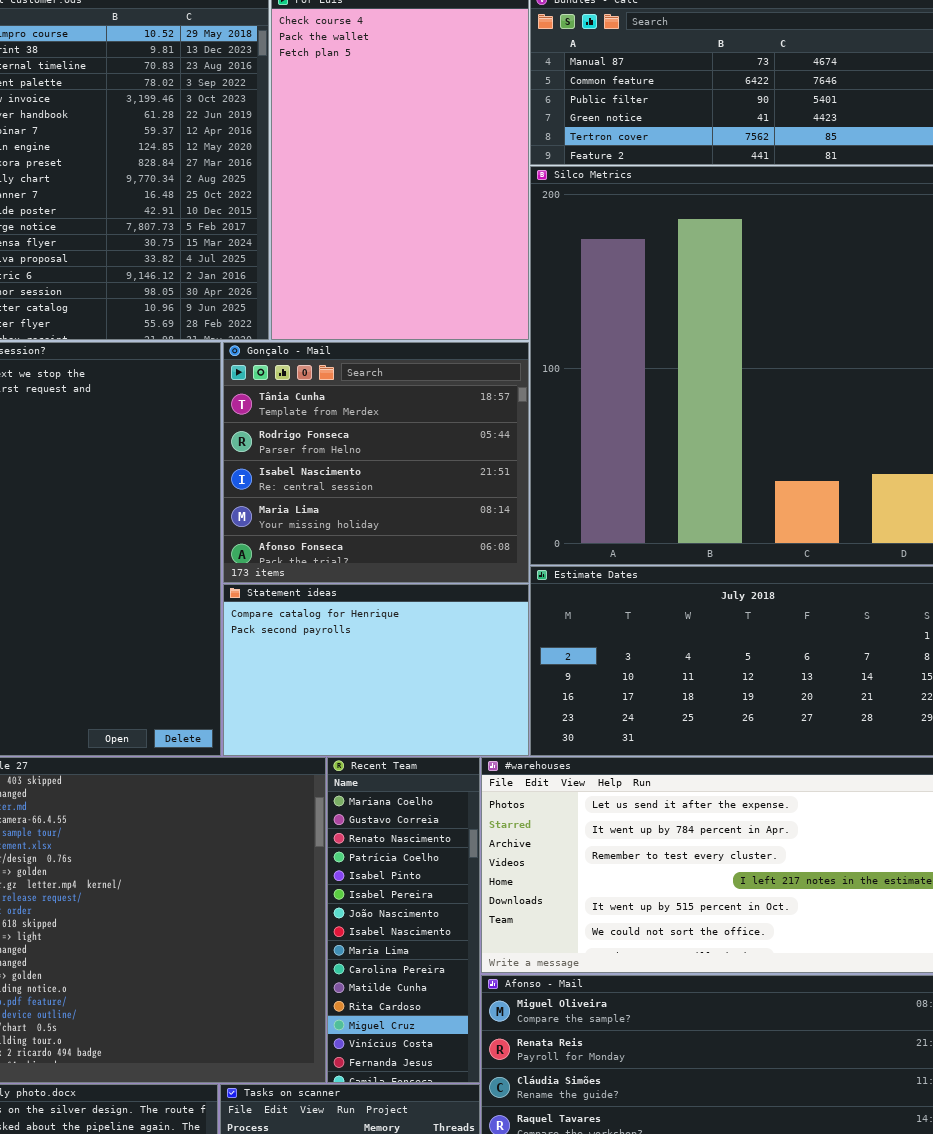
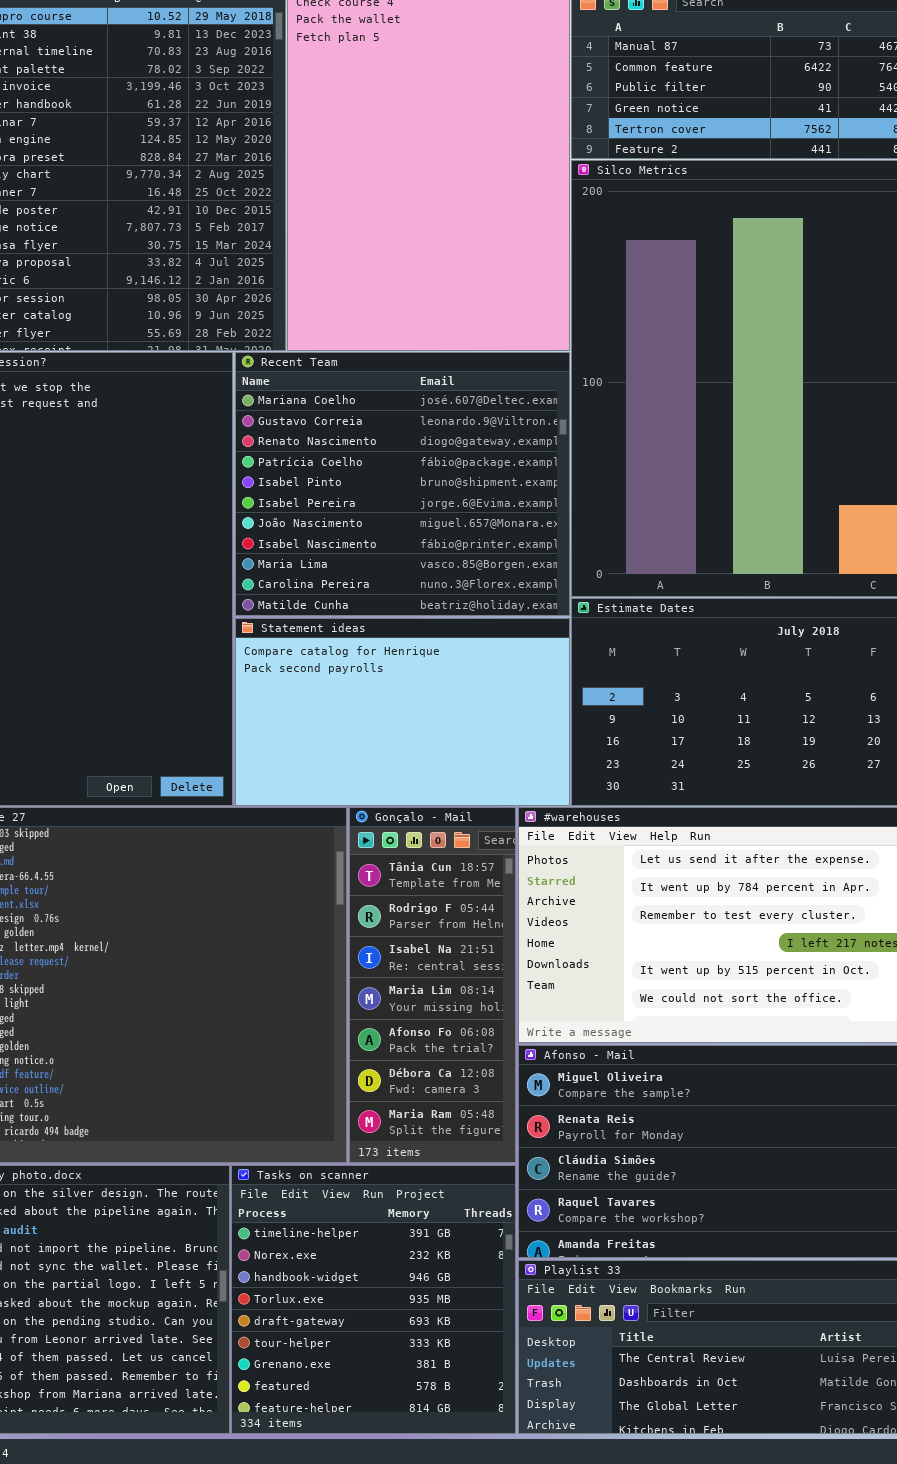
Gonçalo - Mail: [223,342,529,583] -> [349,807,516,1163], moved, resized
Recent Team: [327,757,480,1083] -> [235,352,570,616], moved, resized

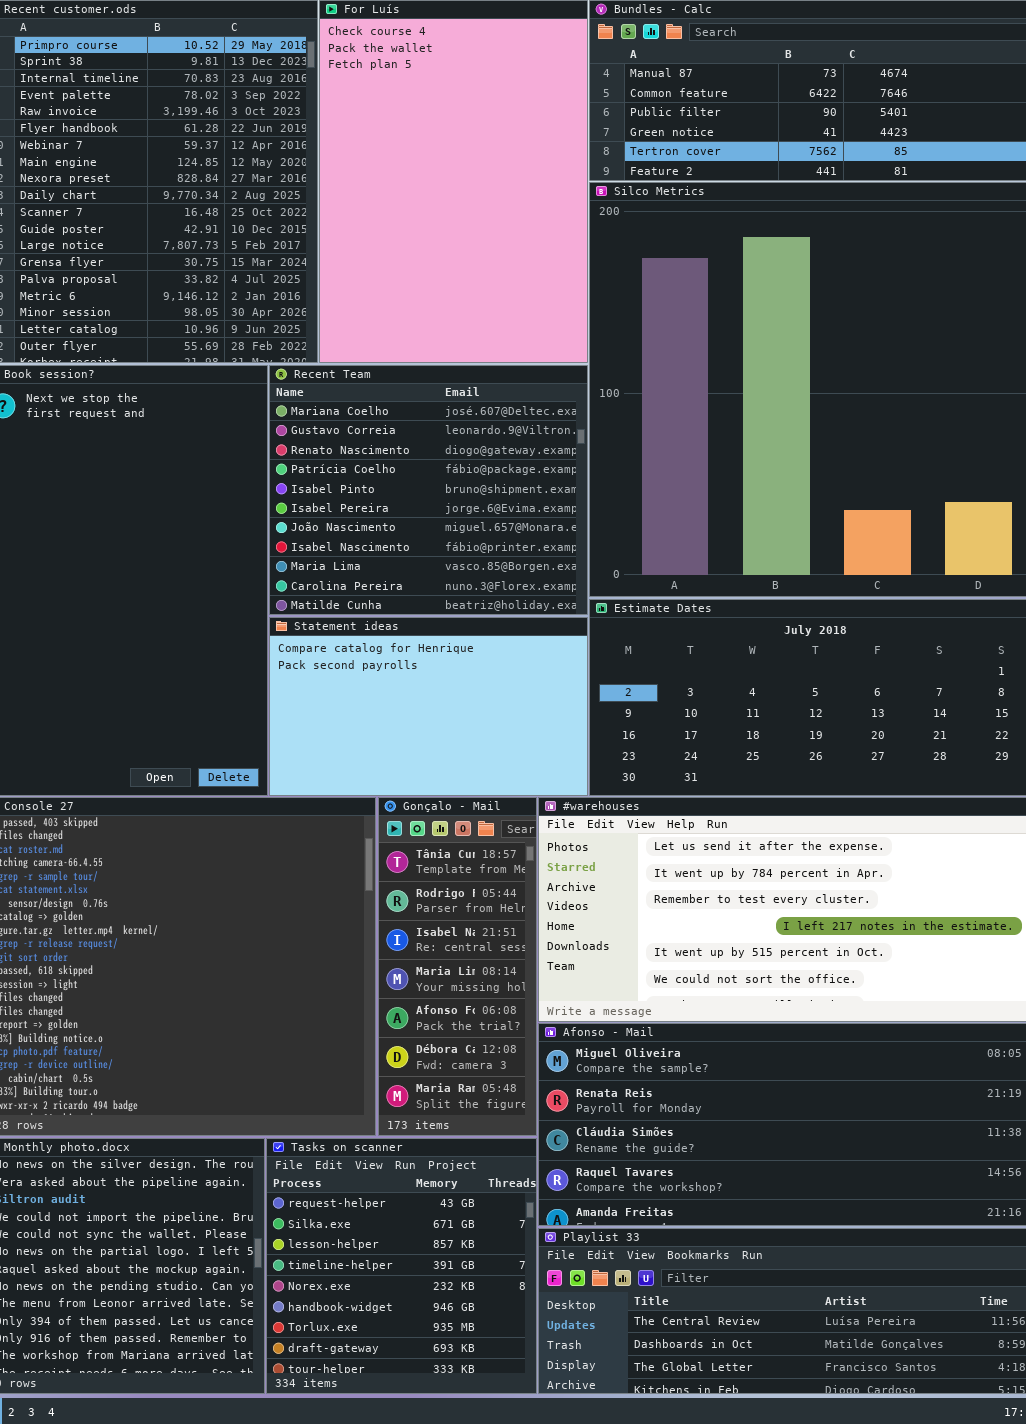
Tasks on scanner: [231,1165,516,1434] -> [266,1138,537,1394], scrolled up 3 rows

